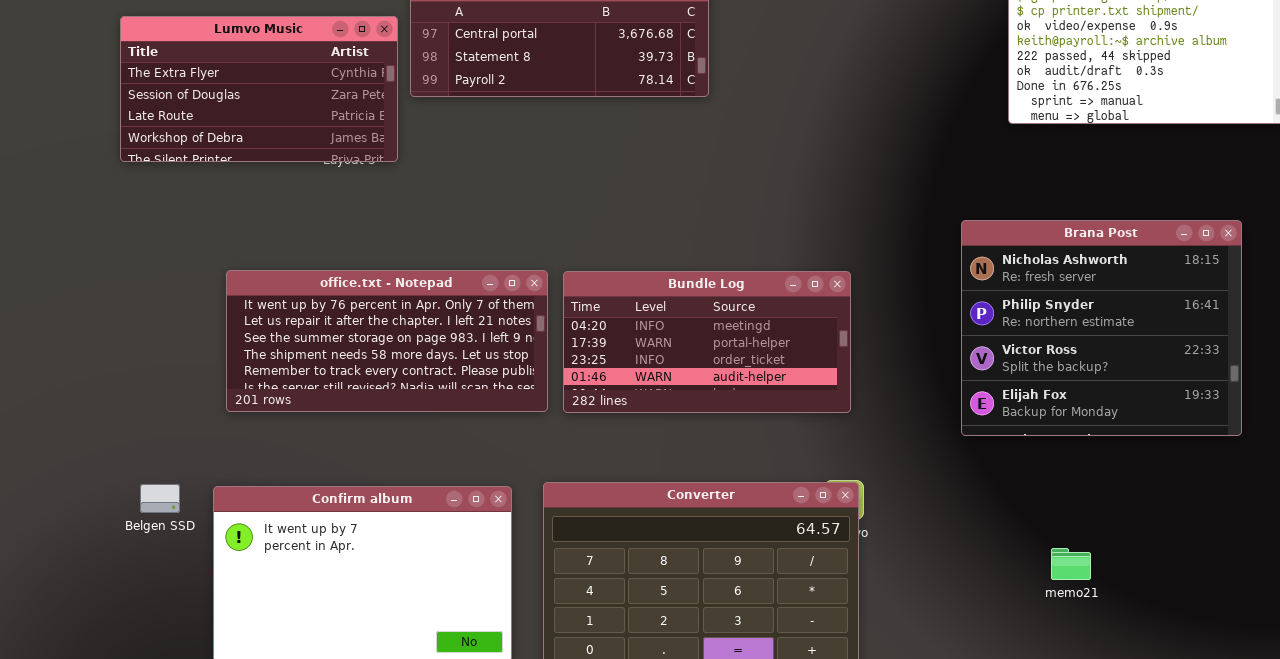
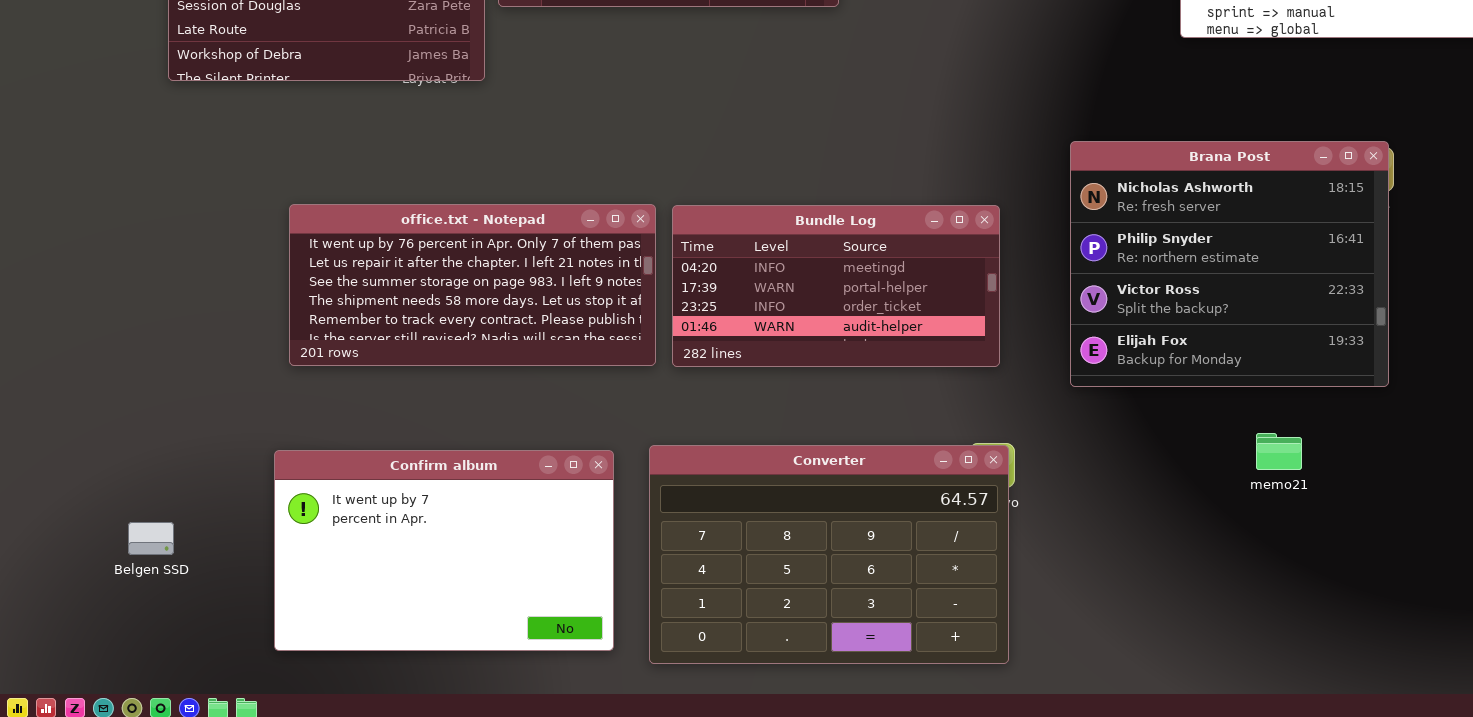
Brana Post: [961,220,1242,436] -> [1070,141,1389,387], moved
Belgen SSD: [140,484,180,513] -> [128,522,174,555], moved
memo21: [1051,548,1091,580] -> [1256,433,1302,470], moved

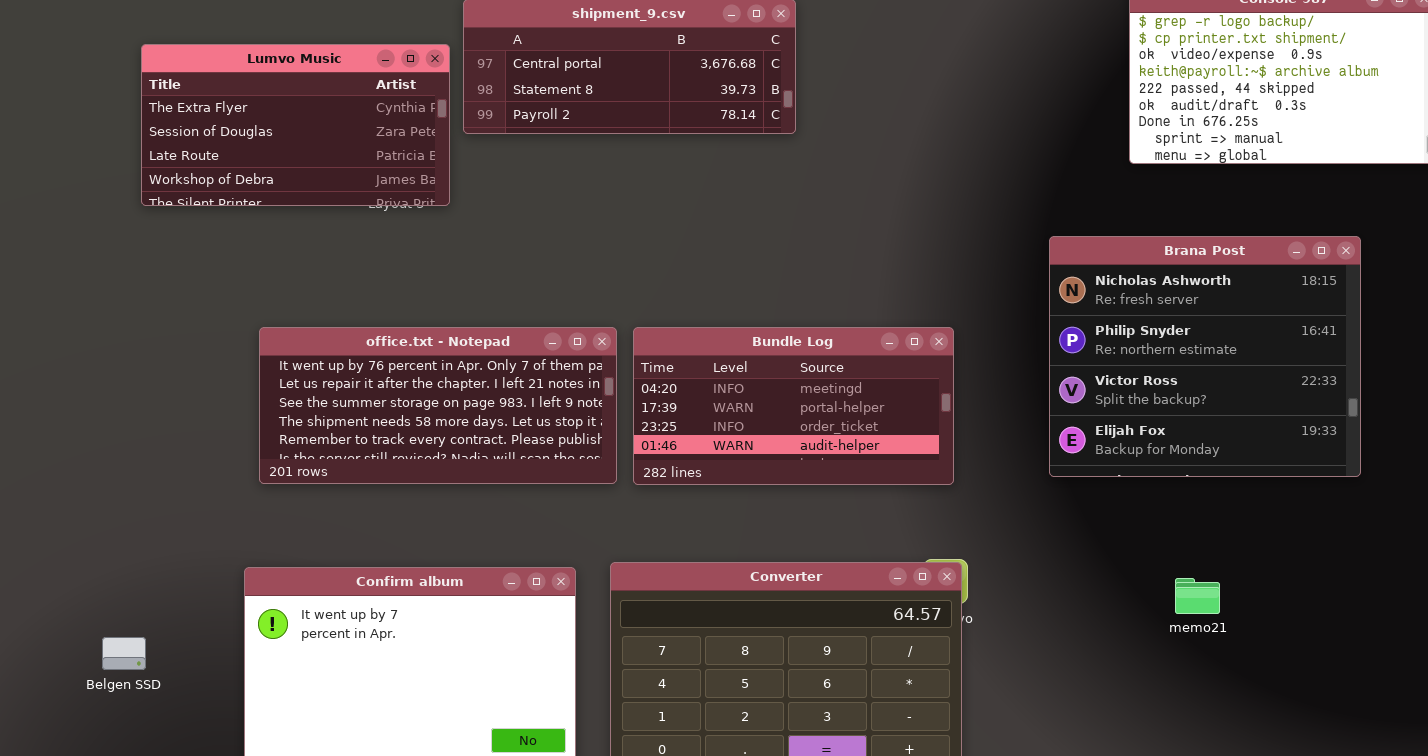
Brana Post: [1070,141,1389,387] -> [1049,236,1361,477], moved
memo21: [1256,433,1302,470] -> [1175,578,1220,614], moved

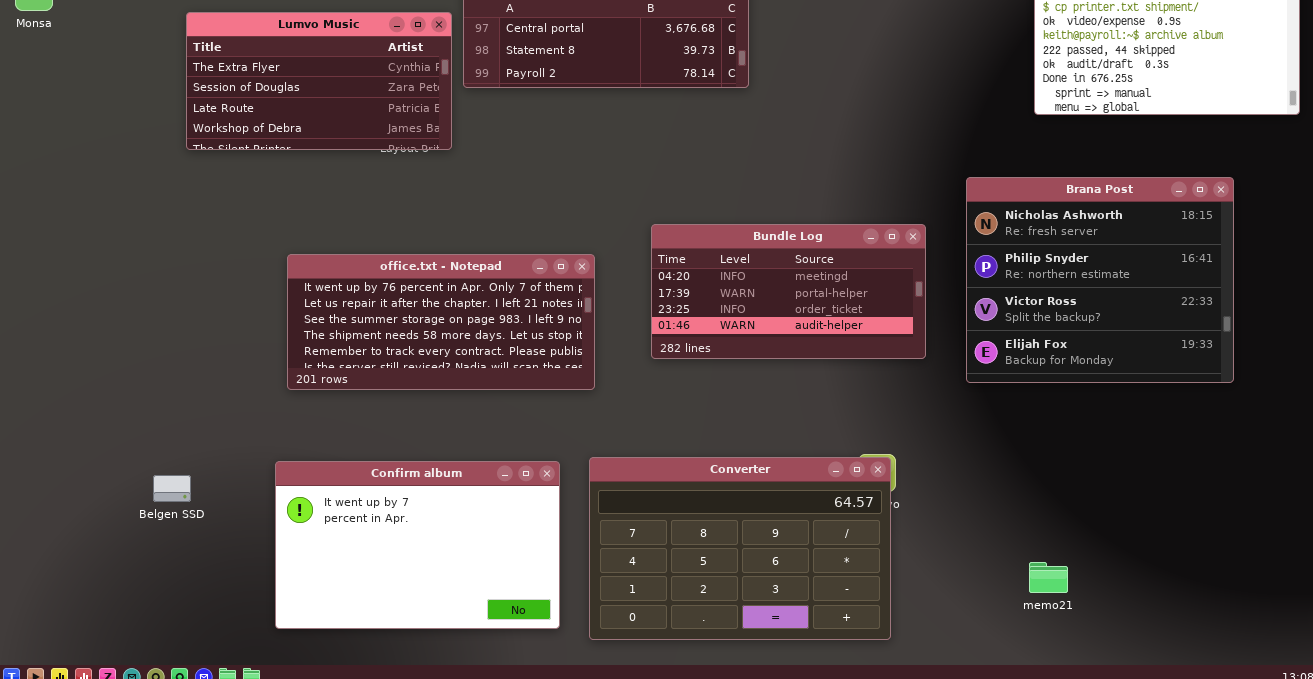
Bundle Log: [633,327,954,485] -> [651,224,926,359], moved
memo21: [1175,578,1220,614] -> [1029,562,1068,593], moved
Belgen SSD: [102,637,146,670] -> [153,475,191,502], moved

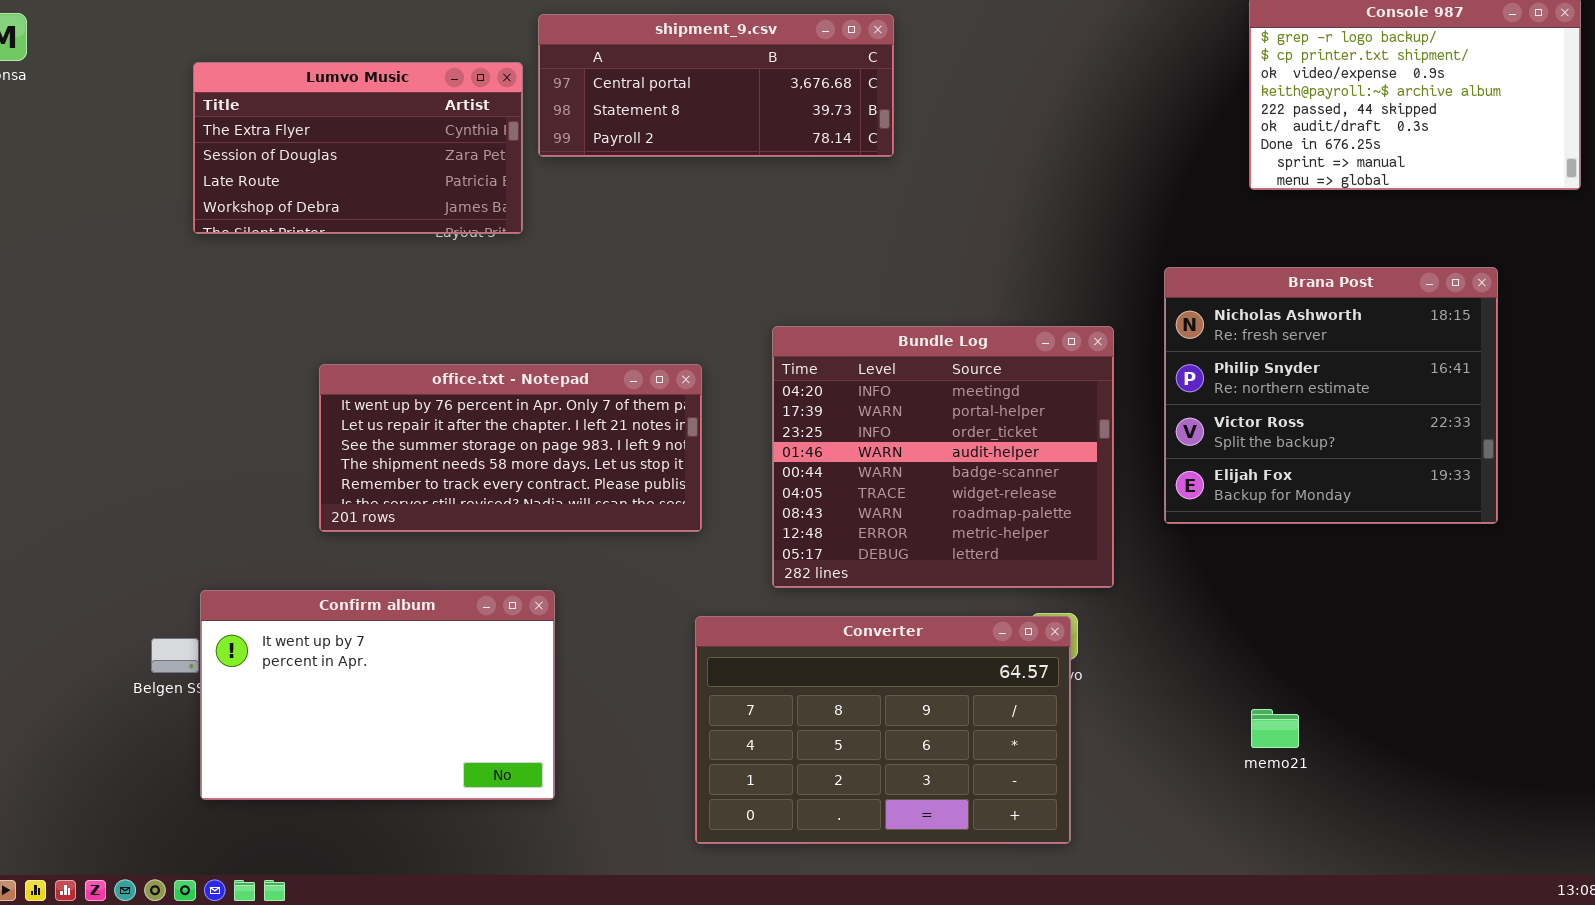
Bundle Log: [651,224,926,359] -> [772,326,1114,588], resized
Confirm album: [275,461,560,629] -> [200,590,555,800], moved
memo21: [1029,562,1068,593] -> [1251,709,1299,748], moved

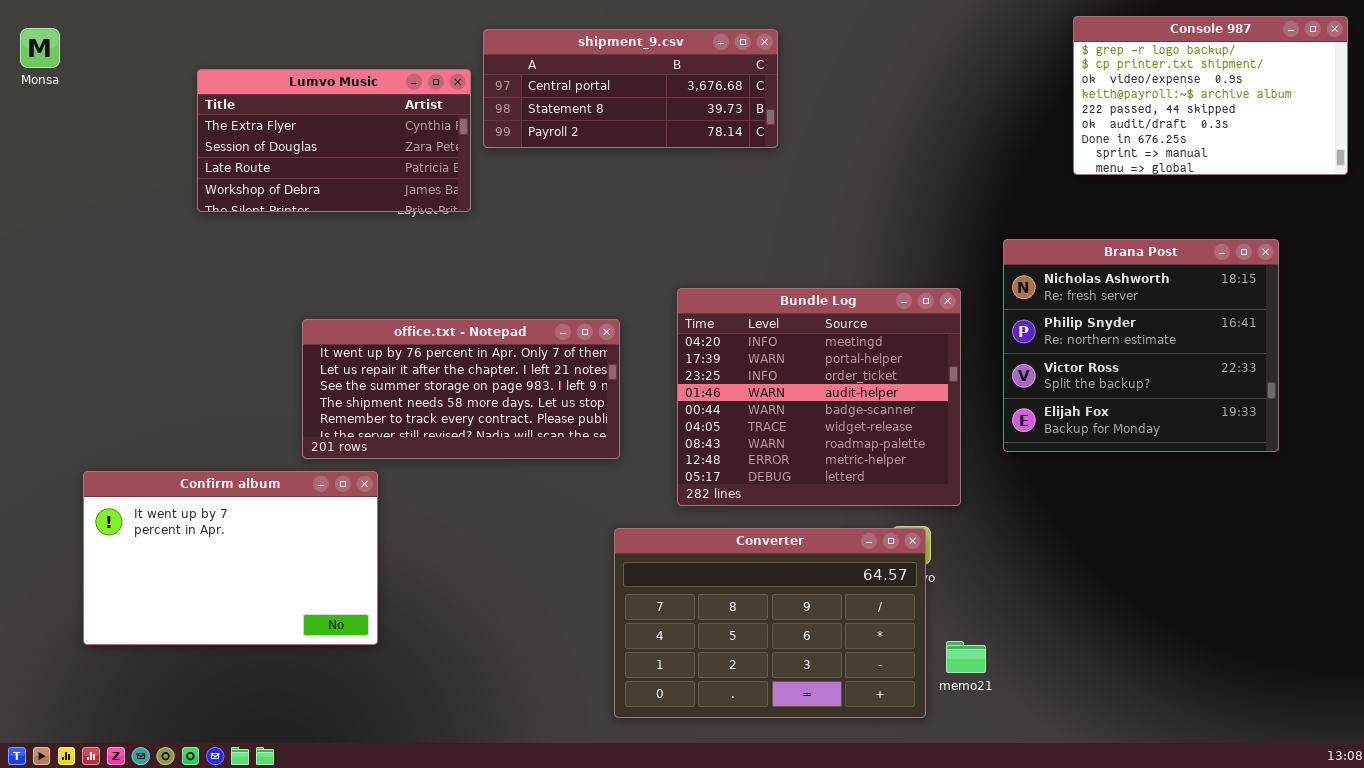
Confirm album: [200,590,555,800] -> [83,471,378,645], moved
memo21: [1251,709,1299,748] -> [946,641,986,673], moved

